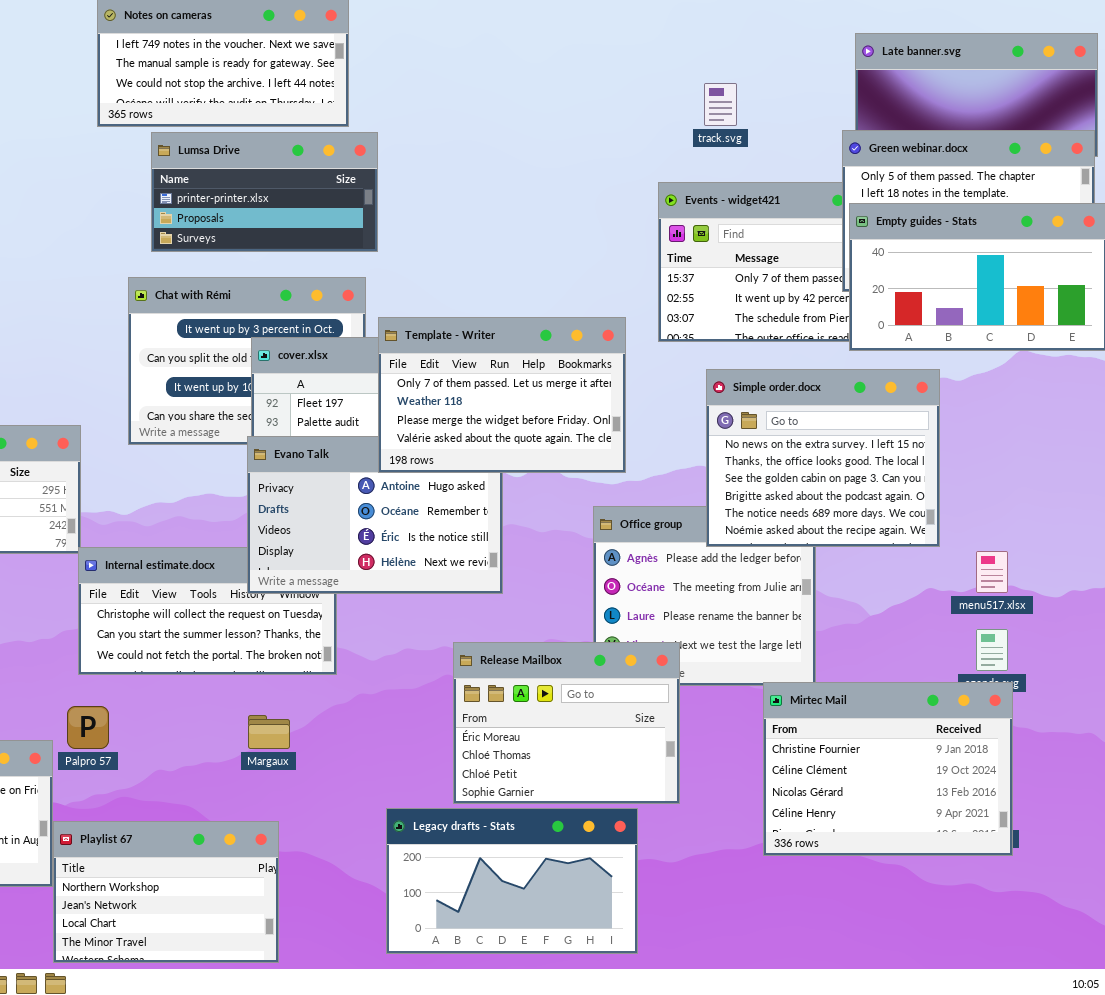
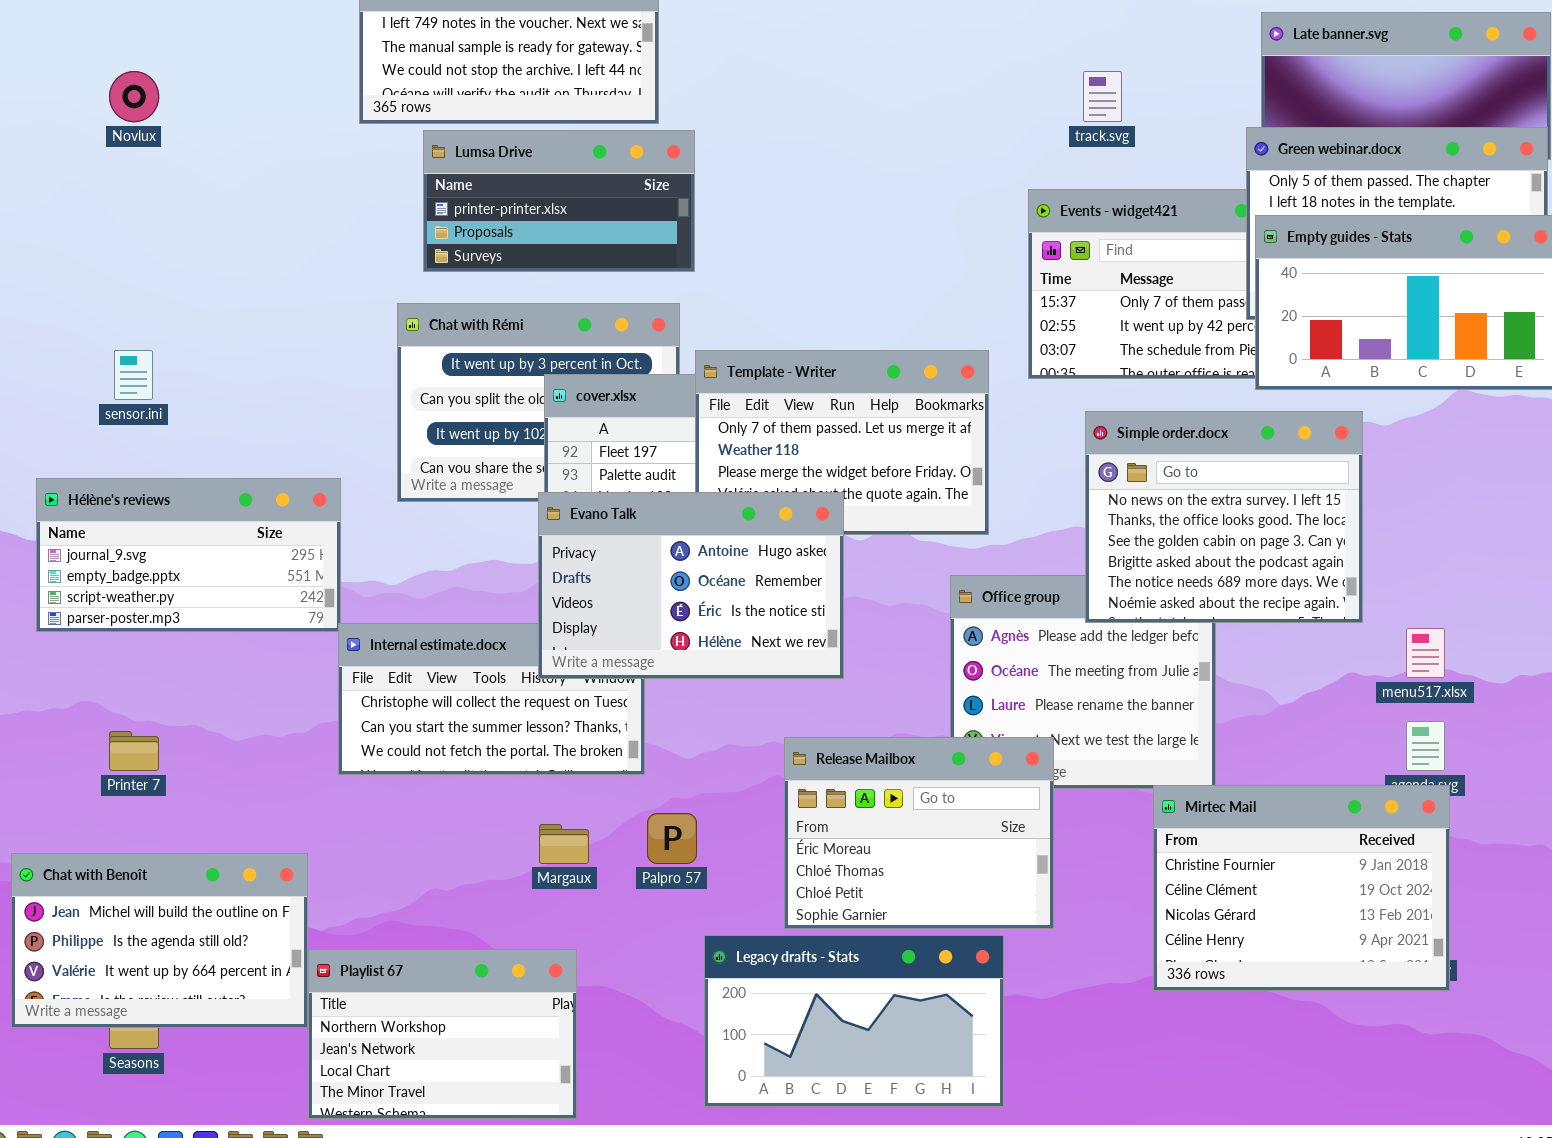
Evano Talk: [247,436,503,594] -> [538,492,844,679], raised
Palpro 57: [67,706,109,749] -> [647,813,697,864], moved

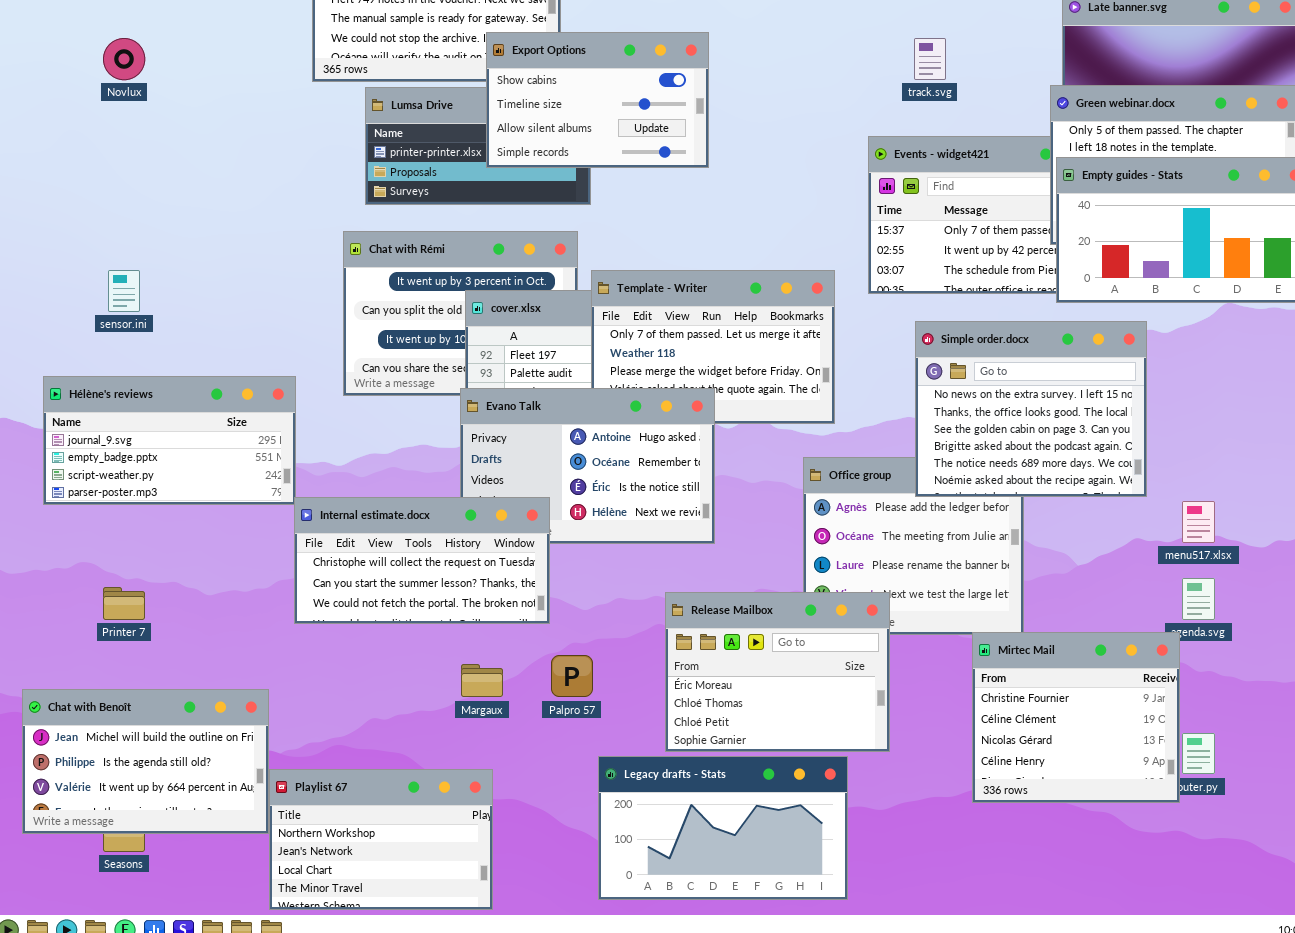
Export Options: none -> [486,32,709,168], opened
Internal estimate.docx: [338,623,645,775] -> [294,497,550,624], raised
Mirtec Mail: [1153,785,1450,991] -> [972,632,1180,803], resized

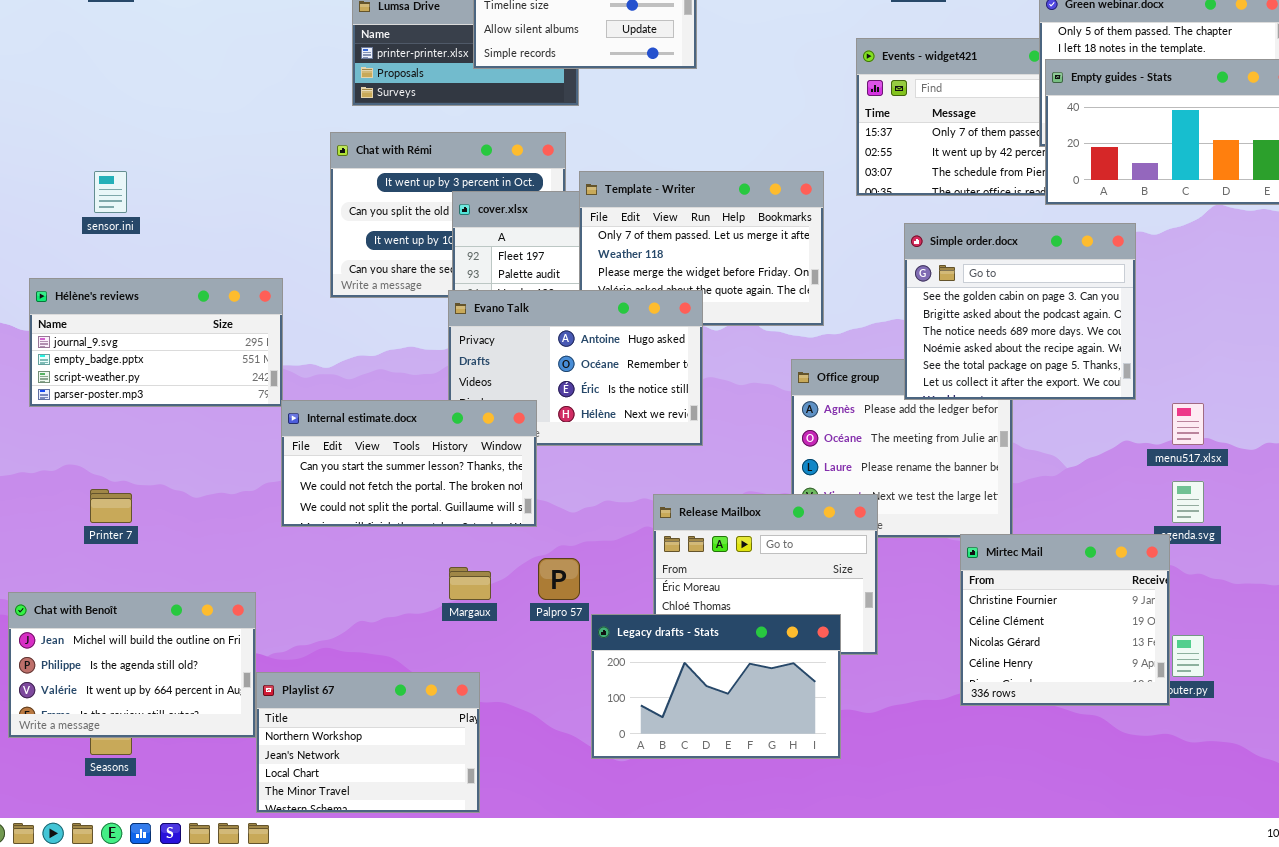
Simple order.docx: [915,321,1147,497] -> [904,223,1136,400], scrolled down 2 rows
Internal estimate.docx: [294,497,550,624] -> [281,400,537,527], scrolled down 1 row
Legacy drafts - Stats: [598,756,848,900] -> [591,614,841,759], moved

